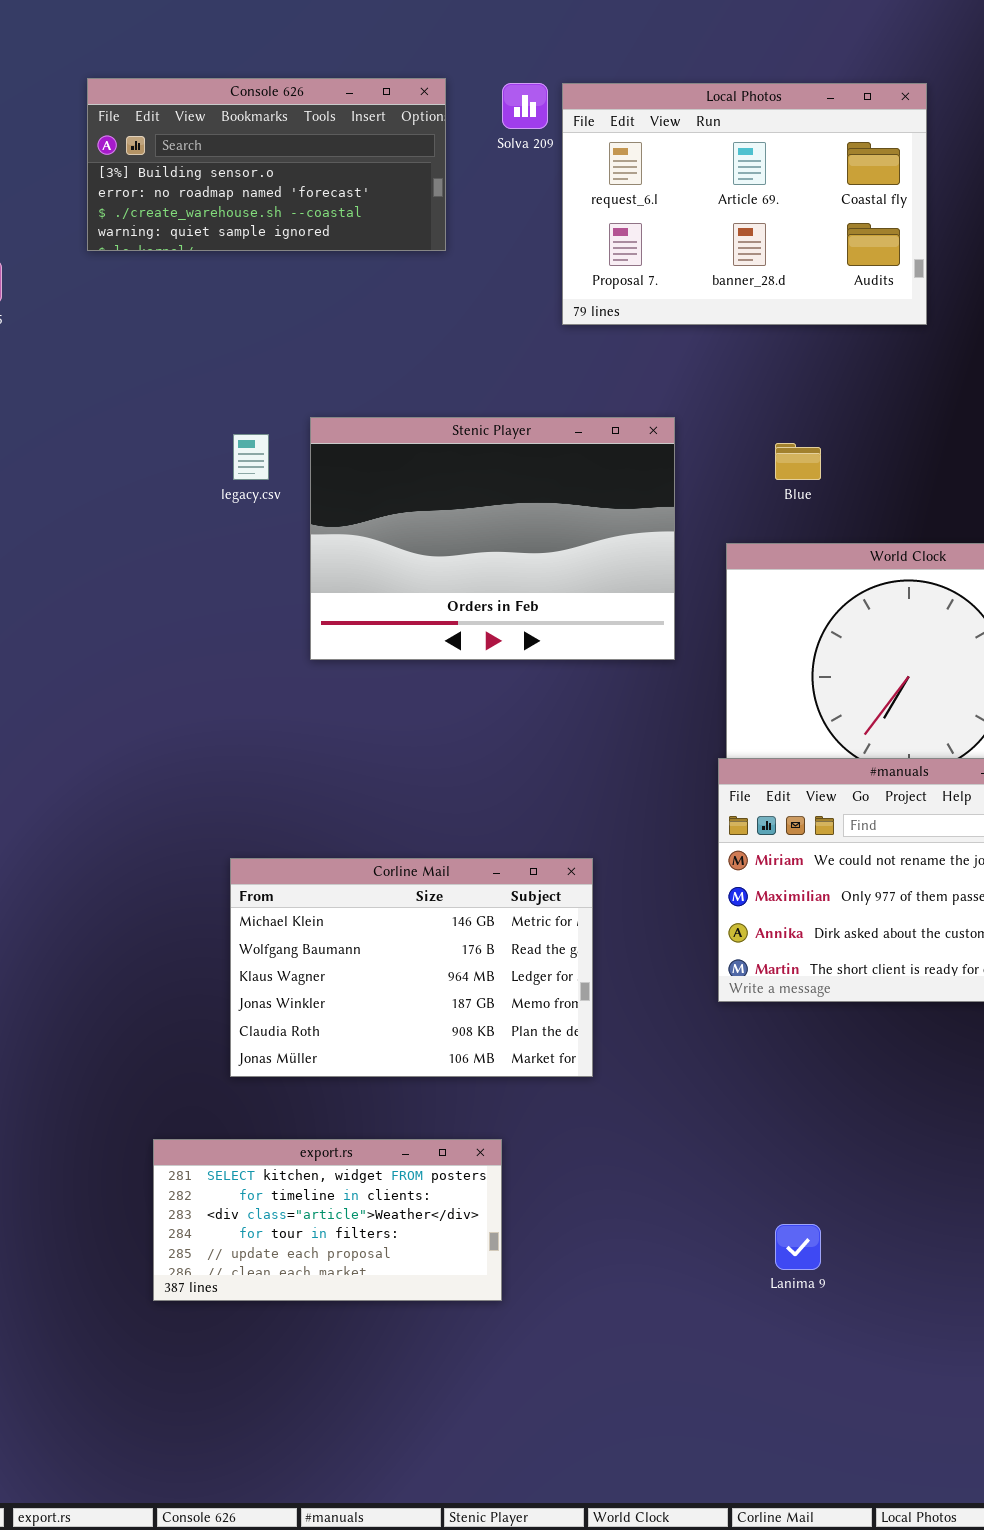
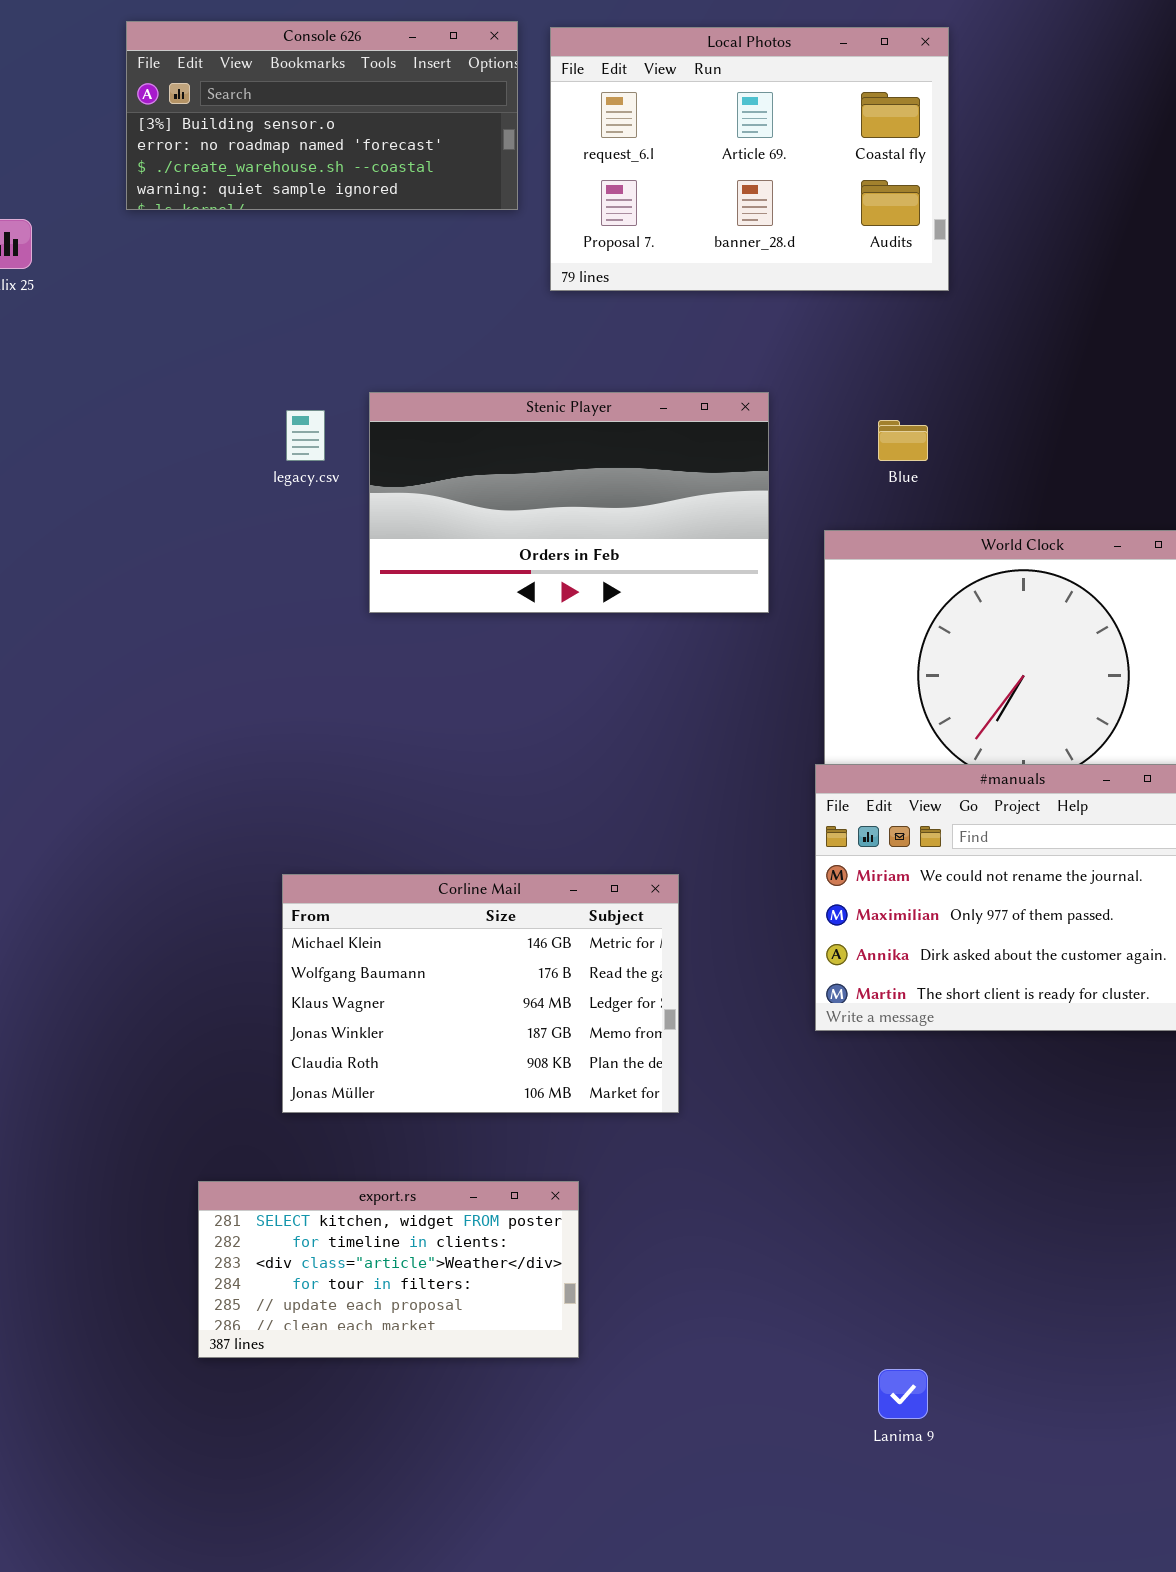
Local Photos: [562,83,927,325] -> [550,27,949,291], moved
Stenic Player: [310,417,675,660] -> [369,392,769,613], resized
Lanima 9: [775,1224,821,1270] -> [878,1369,928,1419], moved

